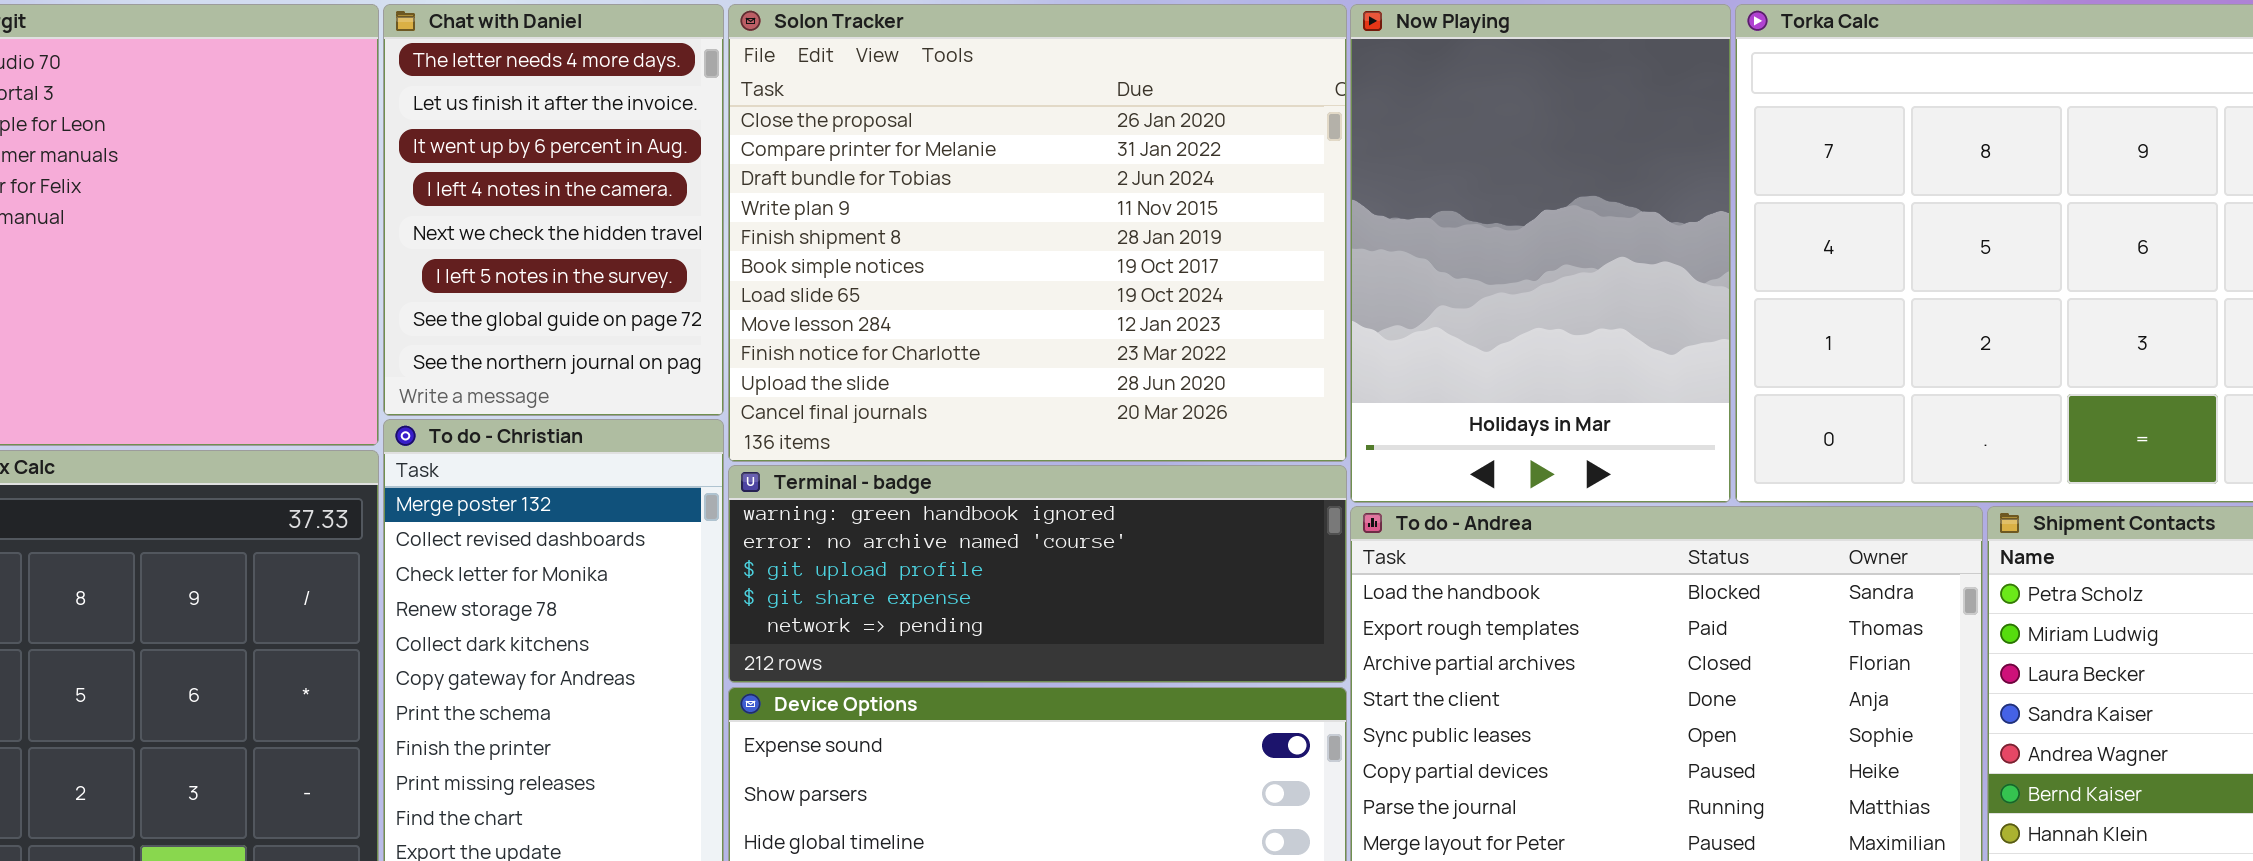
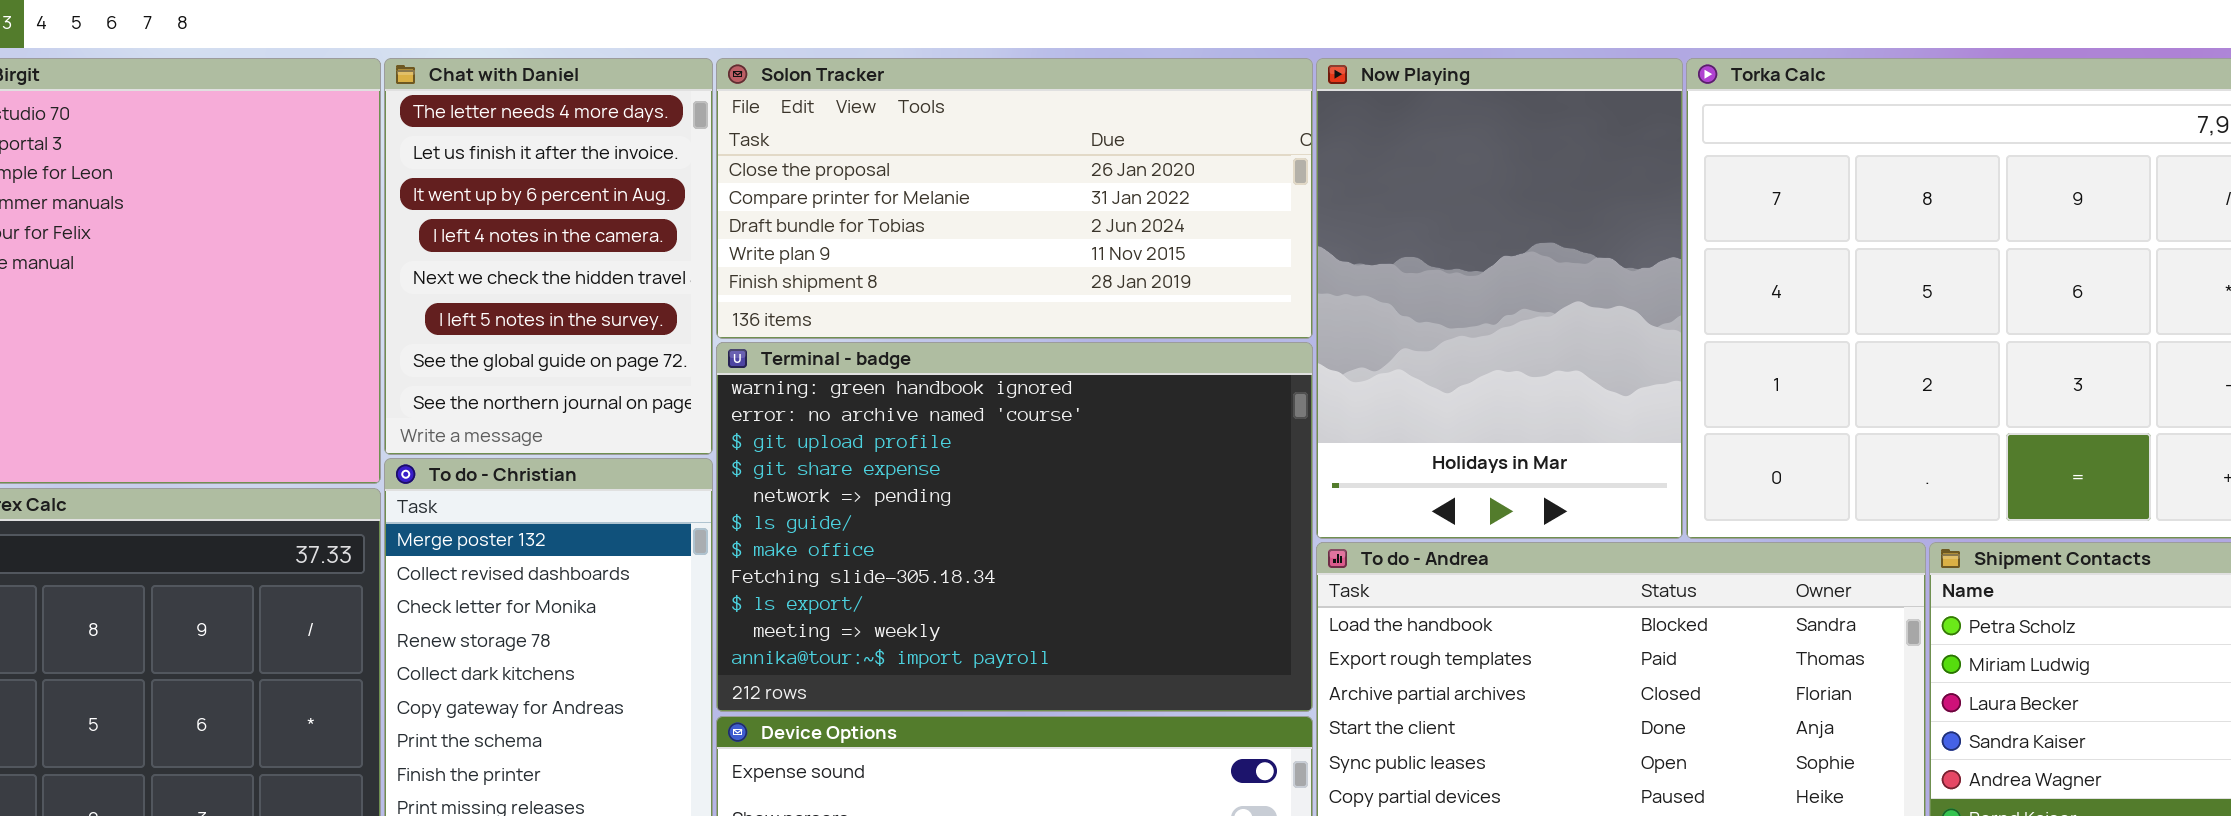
Solon Tracker: [728,4,1347,462] -> [716,58,1313,339], resized
Terminal - badge: [728,465,1347,683] -> [716,342,1313,712], resized

